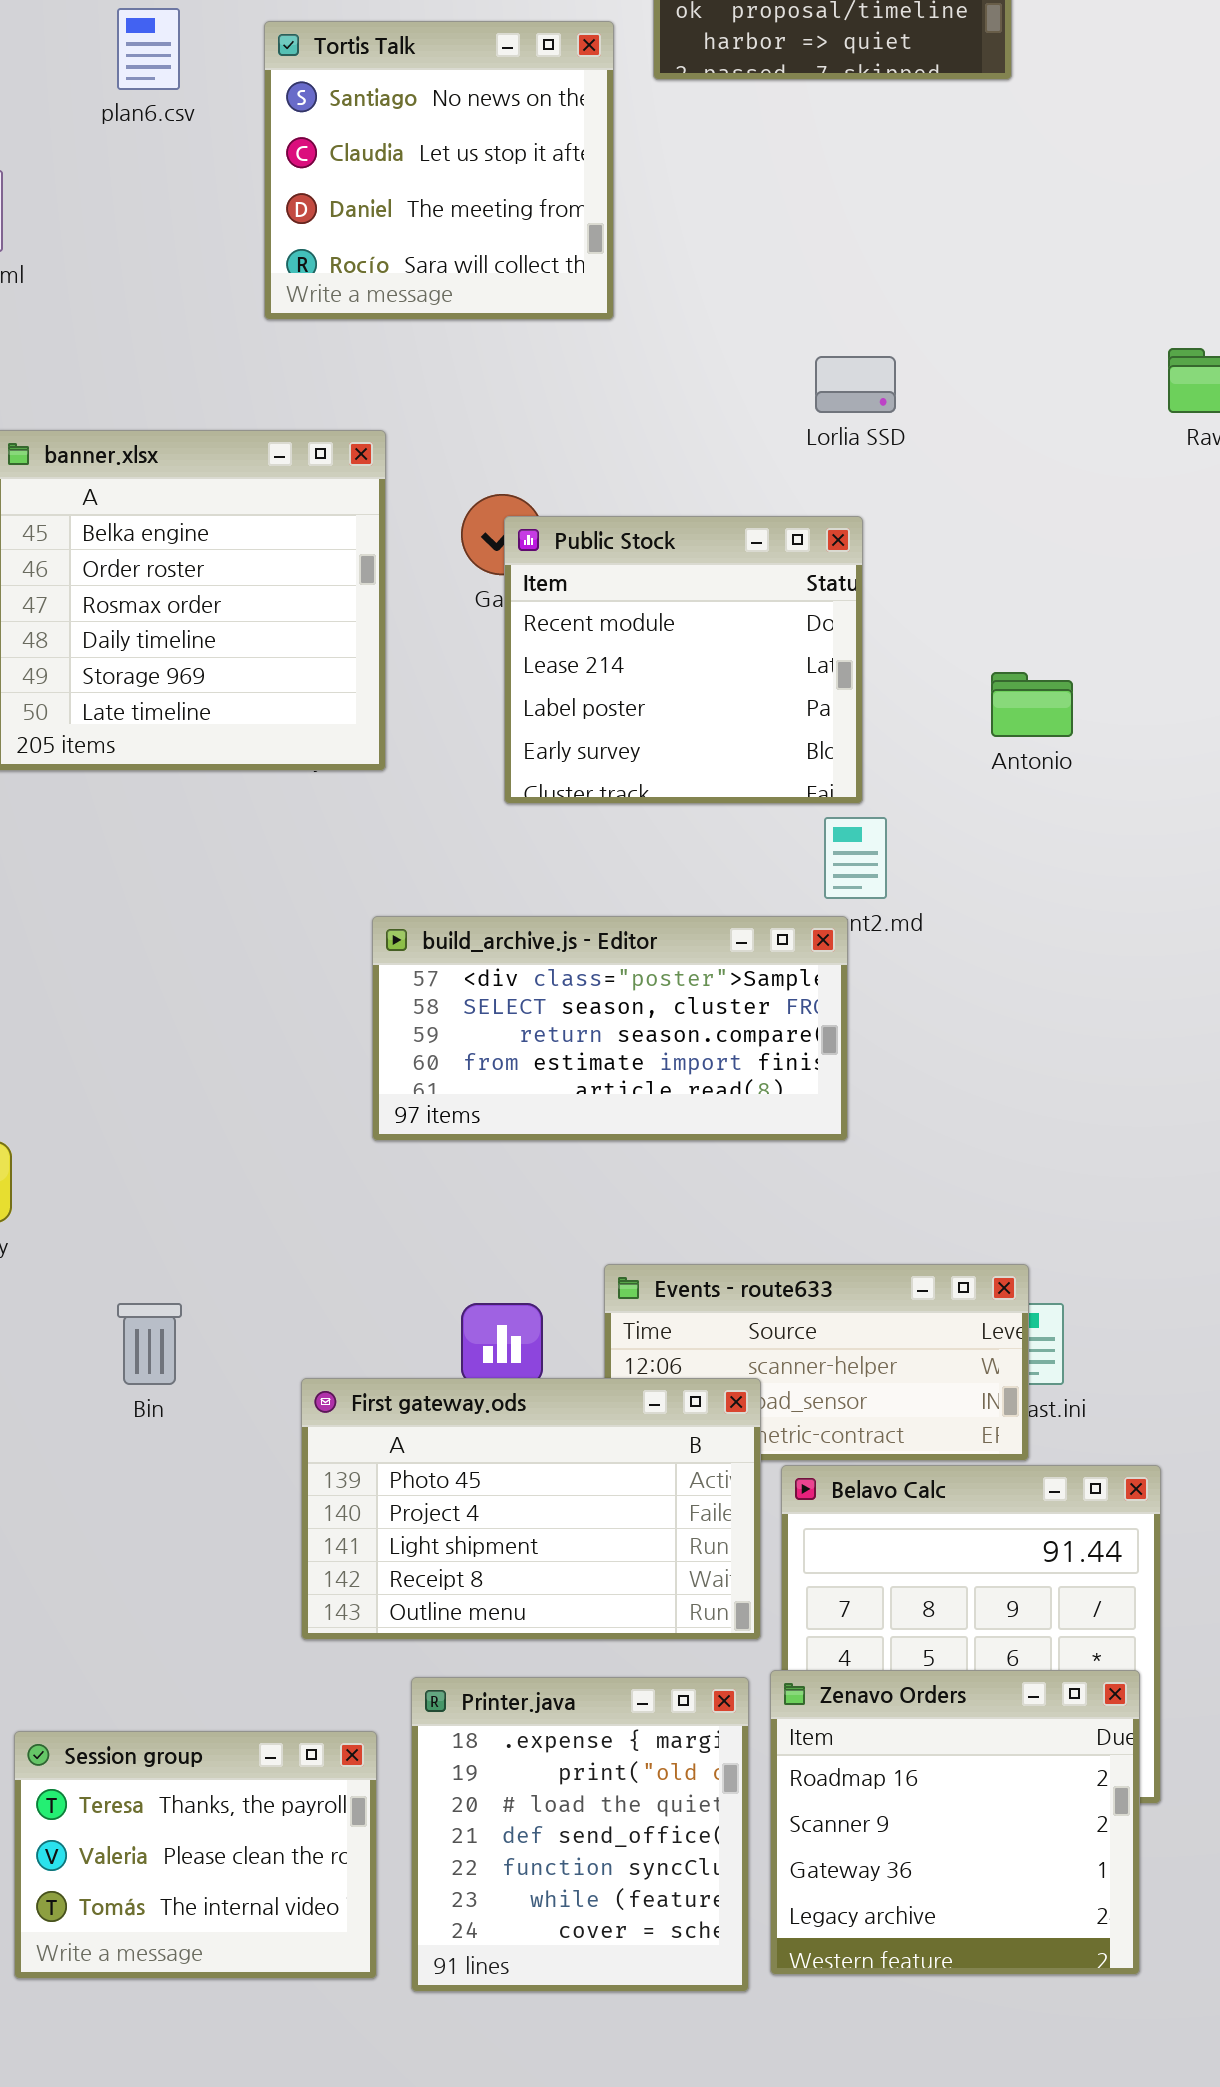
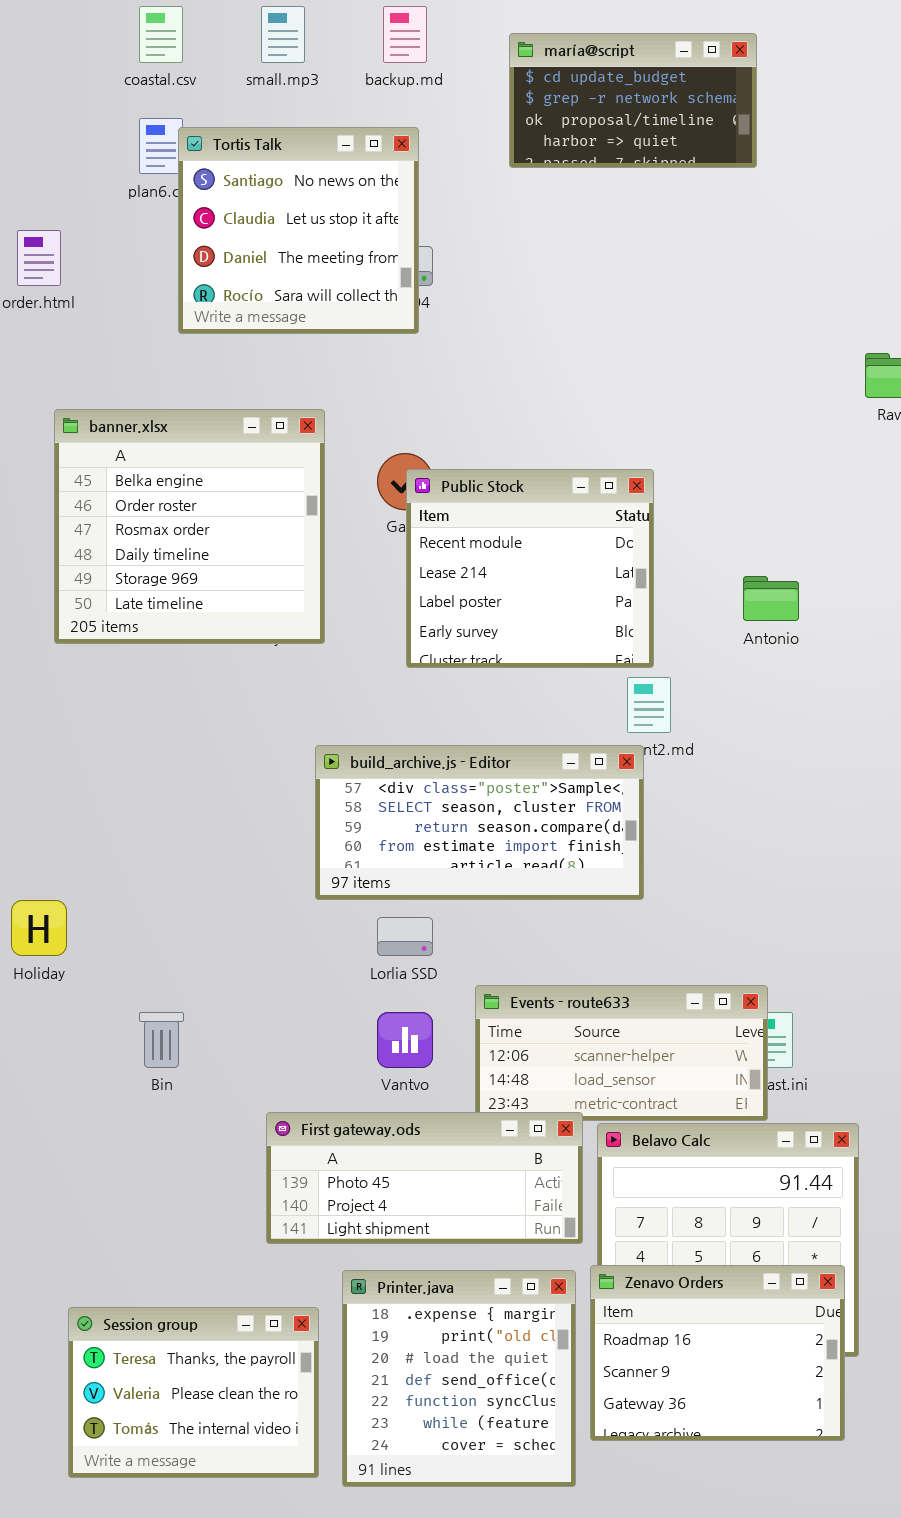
Tortis Talk: [264,21,614,320] -> [178,127,419,334], moved
Lorlia SSD: [815,356,896,413] -> [377,917,433,956], moved
First gateway.ods: [301,1378,761,1640] -> [266,1112,583,1244], resized
Zenavo Orders: [770,1670,1140,1975] -> [590,1265,845,1441], resized

